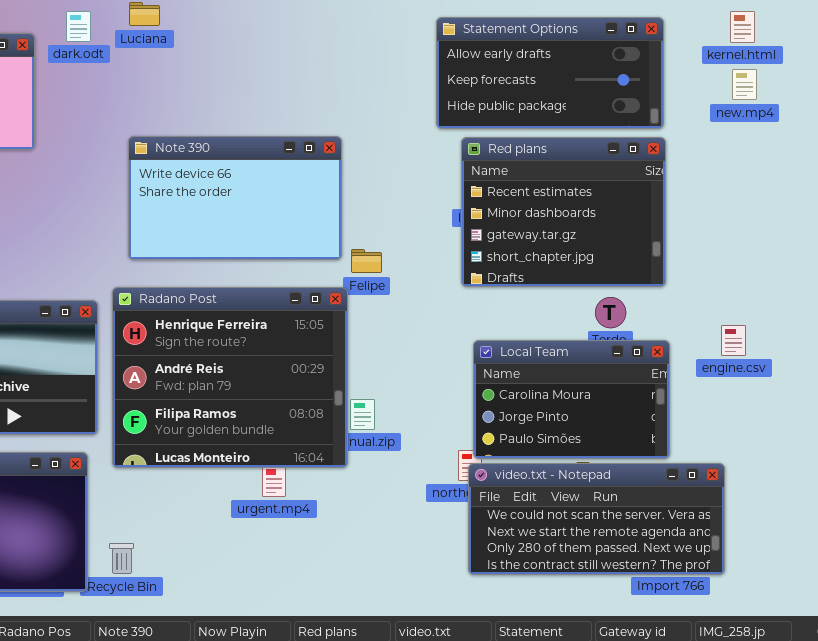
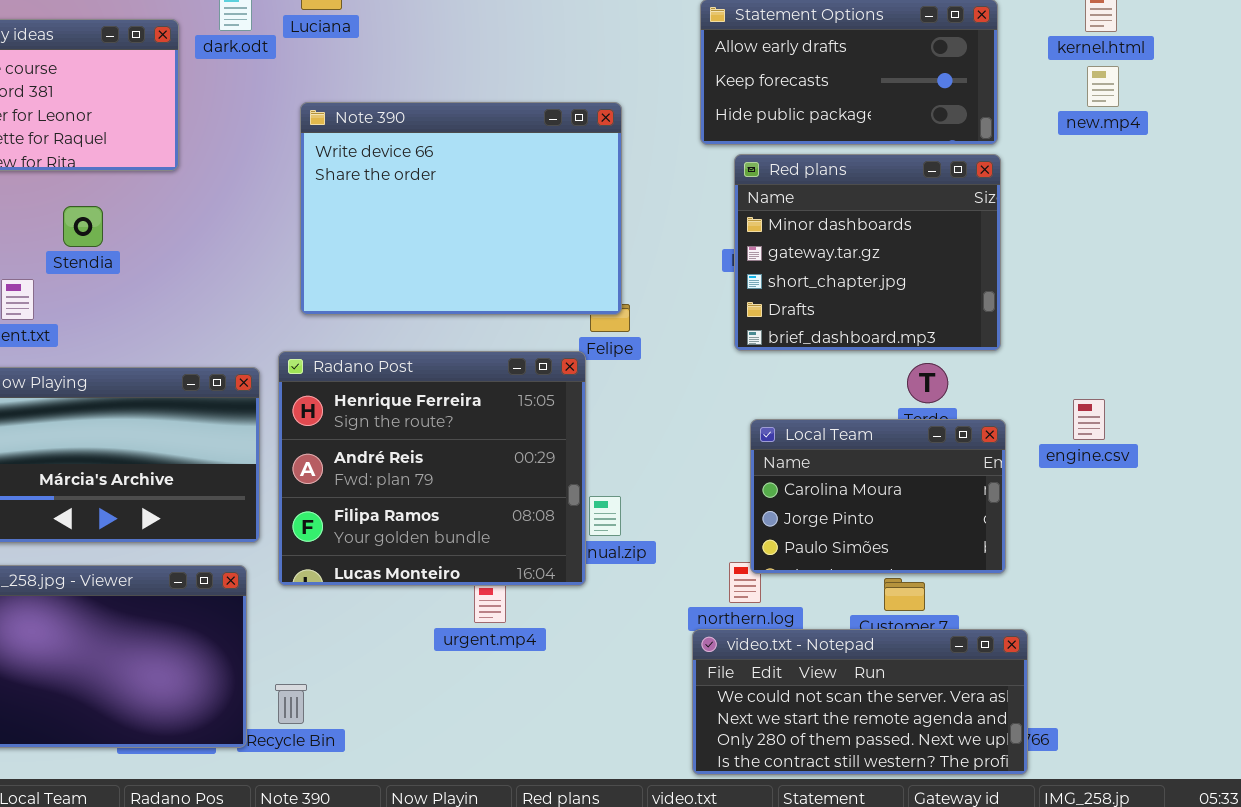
Note 390: [128,136,342,260] -> [300,102,622,315], resized
Red plans: [461,137,666,287] -> [734,154,1001,351], scrolled down 1 row
video.txt - Notepad: [468,463,725,575] -> [692,629,1028,775], moved

